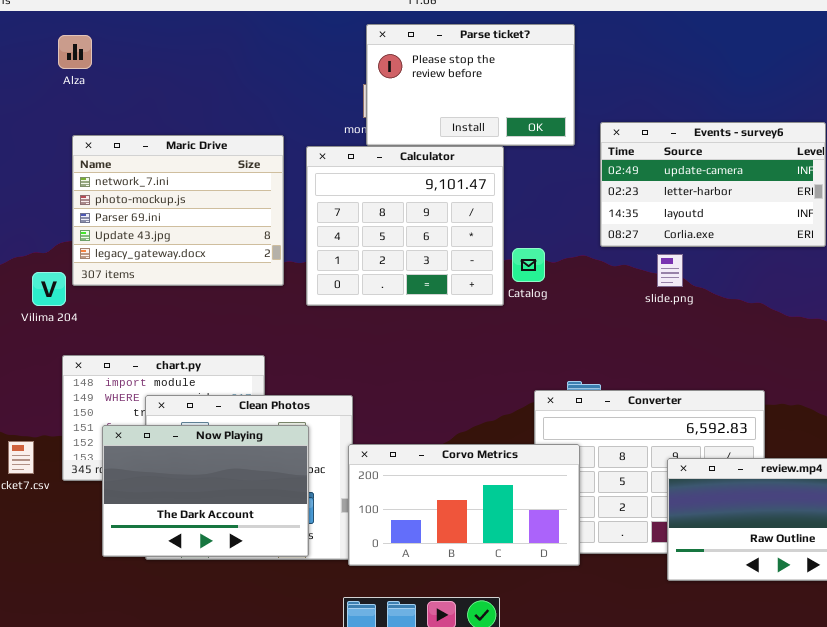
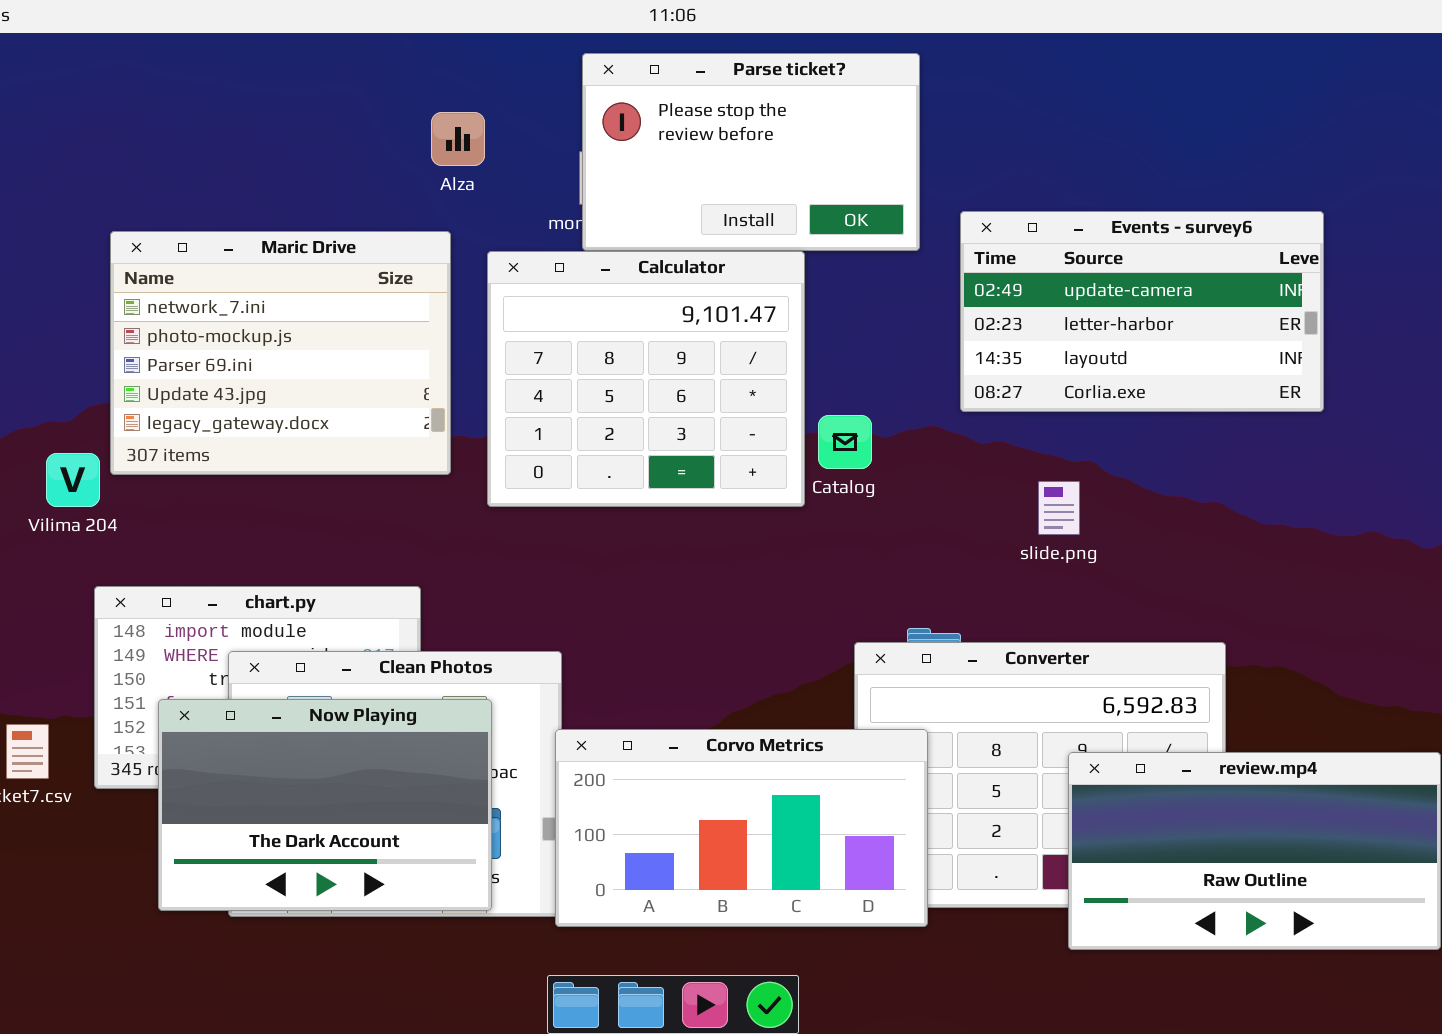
Alza: [58,35,92,69] -> [431,112,485,166], moved
slide.png: [657,254,683,287] -> [1038,481,1080,535], moved

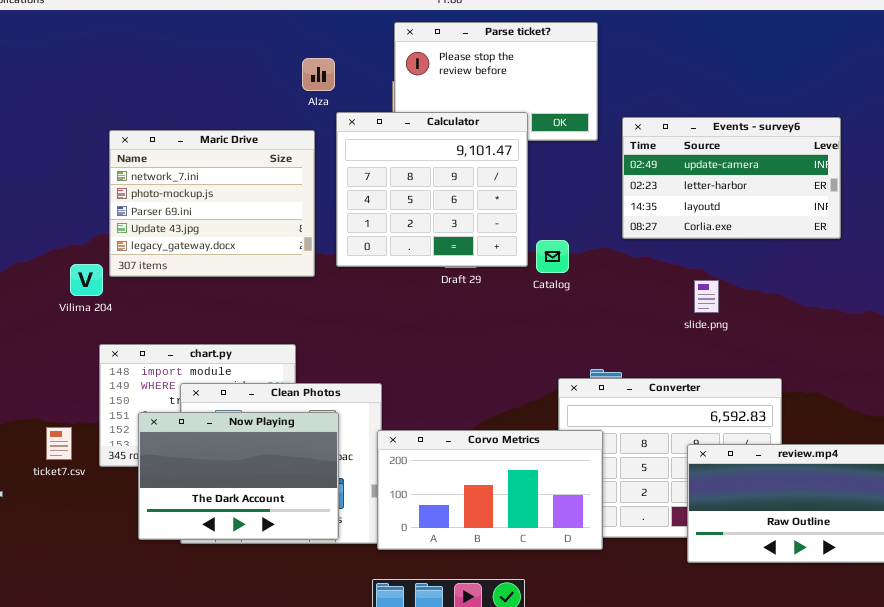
Calculator: [487,251,805,507] -> [336,112,528,267], moved
slide.png: [1038,481,1080,535] -> [694,280,719,313], moved

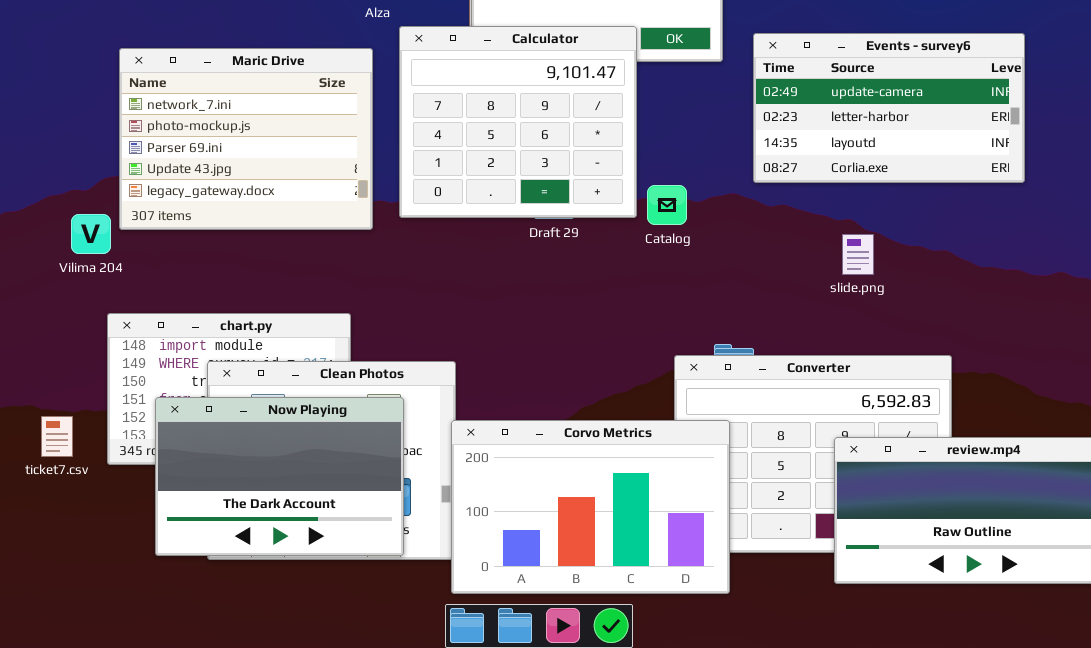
Corvo Metrics: [377,430,603,550] -> [451,420,730,594], resized

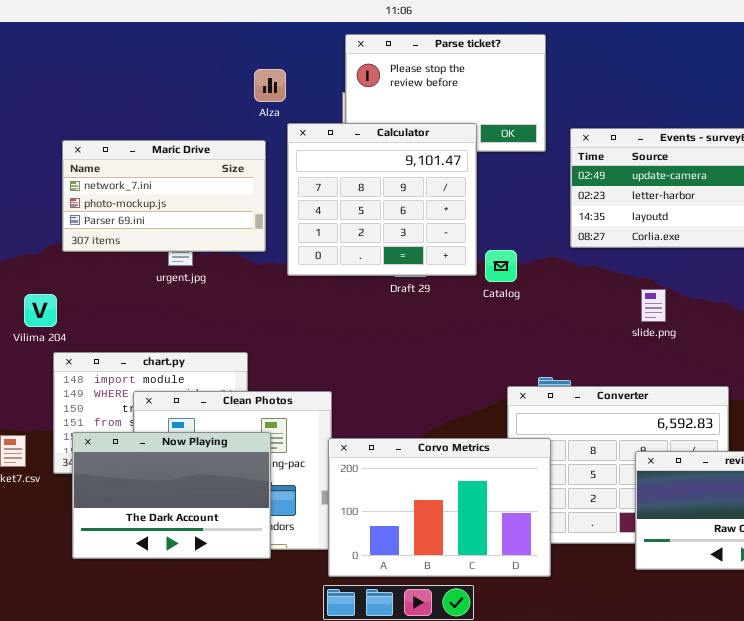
Maric Drive: [119,48,373,230] -> [62,140,266,252], resized
Vilima 204: [71,214,111,254] -> [24,294,57,327], moved
Now Playing: [155,397,404,556] -> [72,432,271,559], moved

